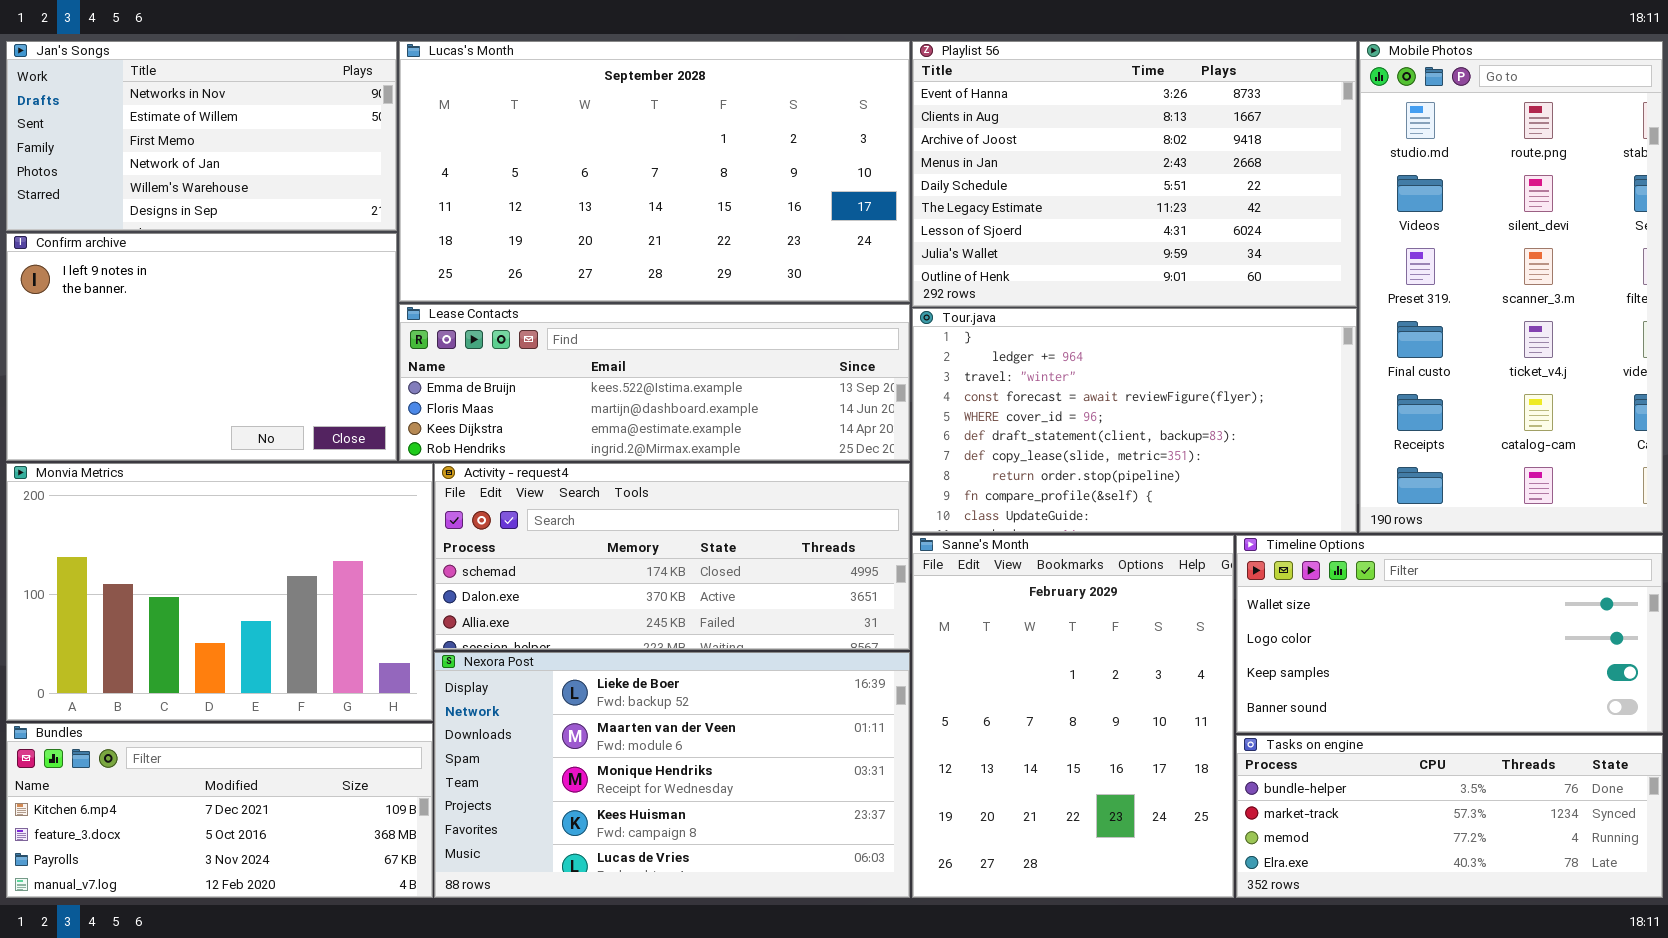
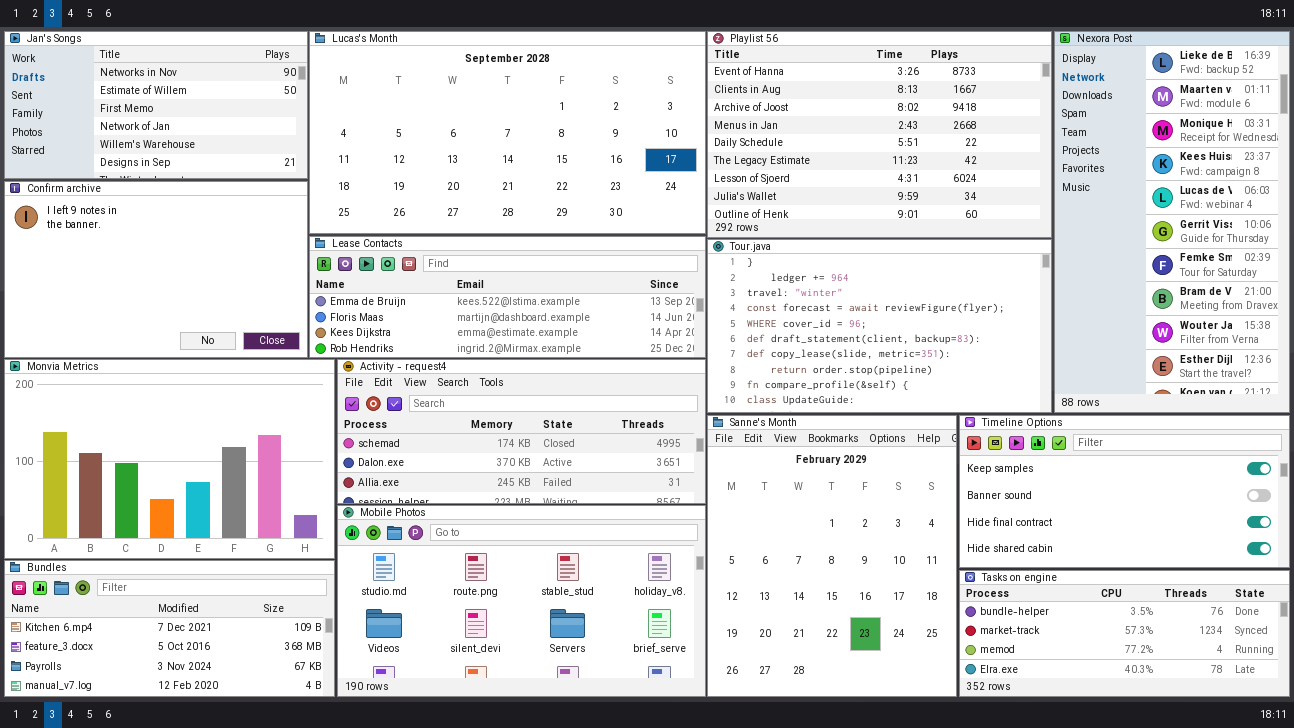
Mobile Photos: [1359,41,1663,533] -> [337,505,706,697], moved, resized
Timeline Options: [1236,535,1663,733] -> [959,415,1290,568], scrolled down 2 rows
Nexora Post: [434,652,910,898] -> [1054,31,1290,413], moved, resized

